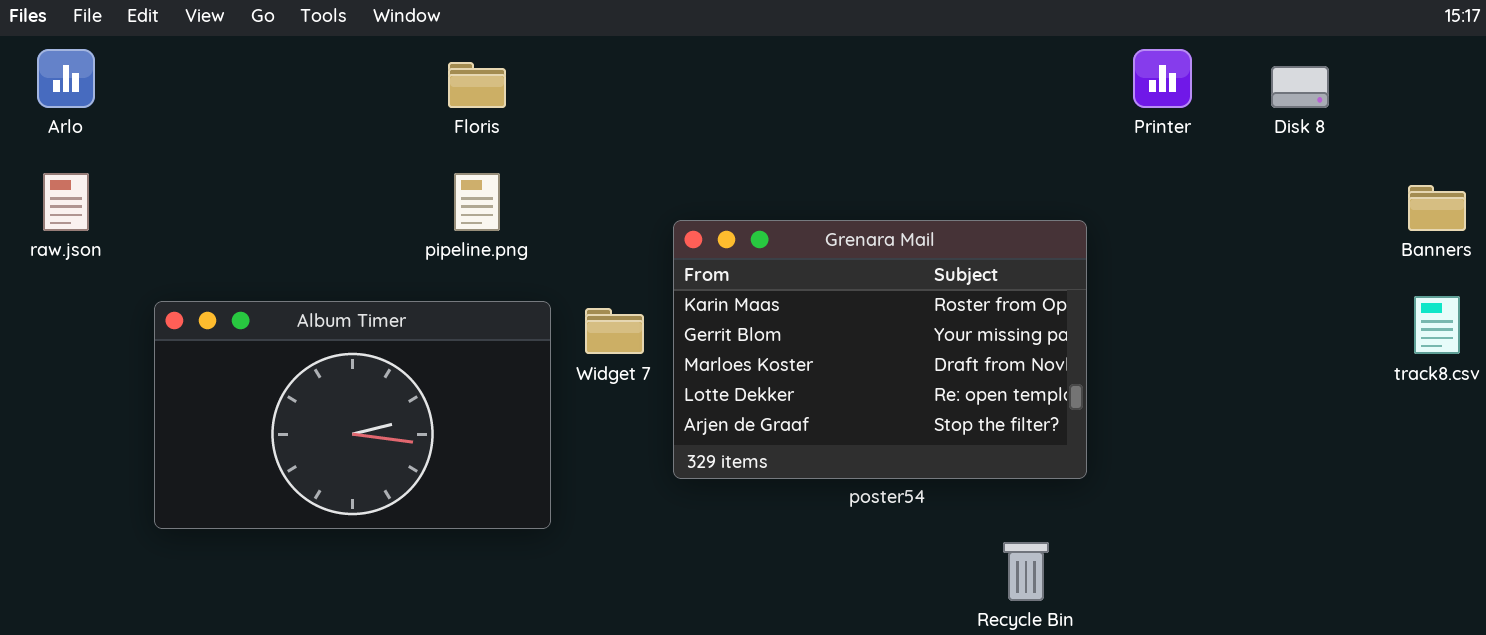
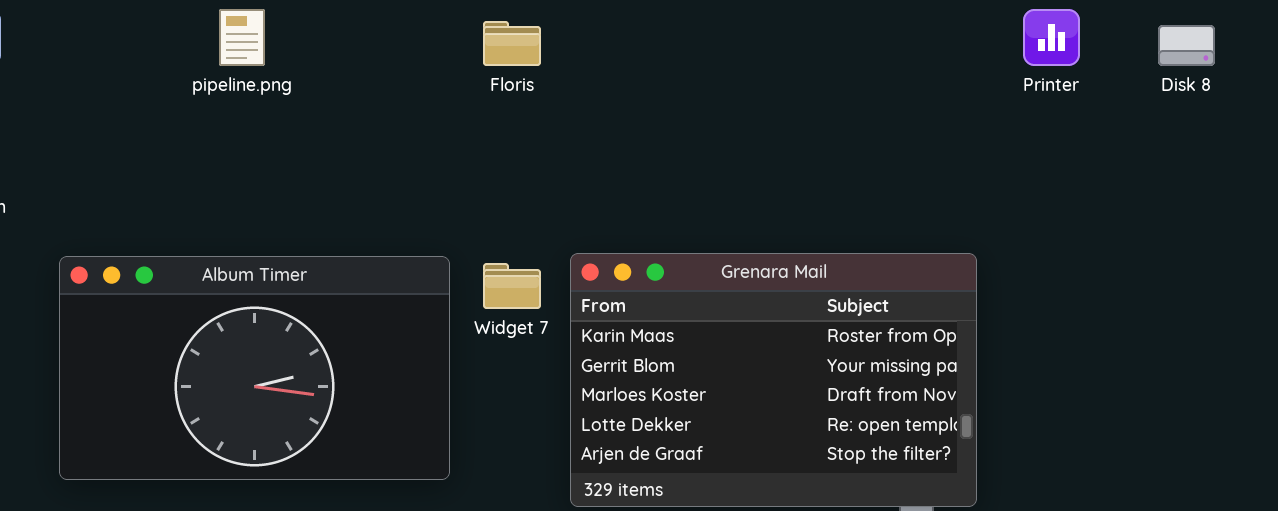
Floris: [448,62,506,108] -> [483,21,541,66], moved
pipeline.png: [454,173,500,231] -> [219,9,265,66], moved
Grenara Mail: [673,220,1087,479] -> [570,253,977,507], moved

